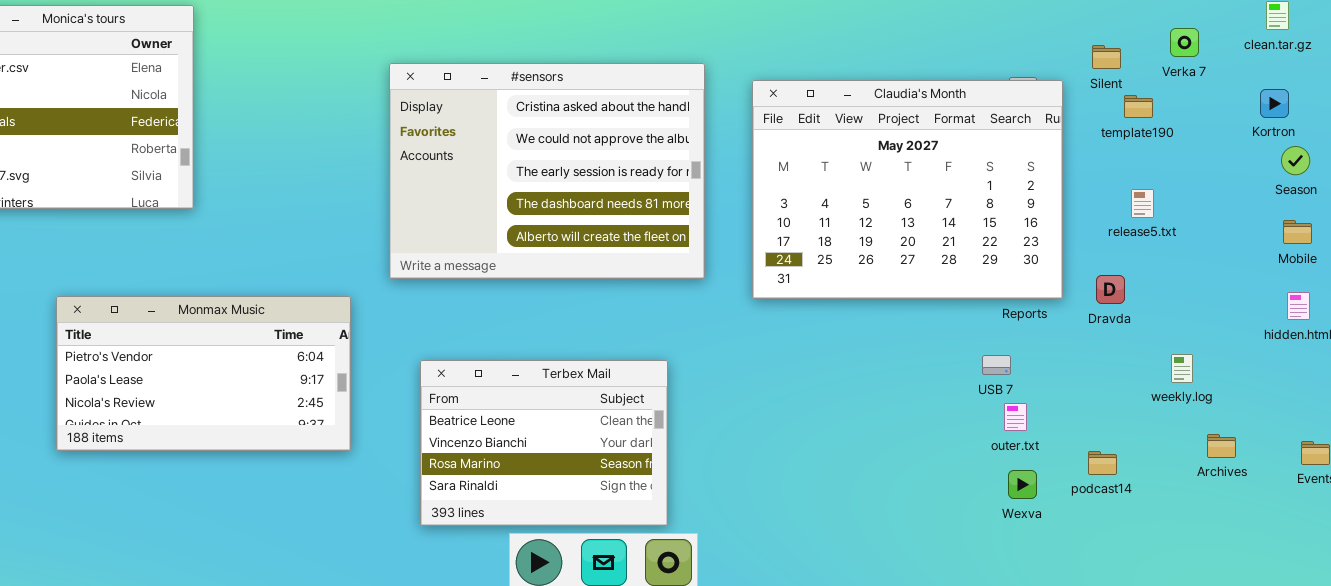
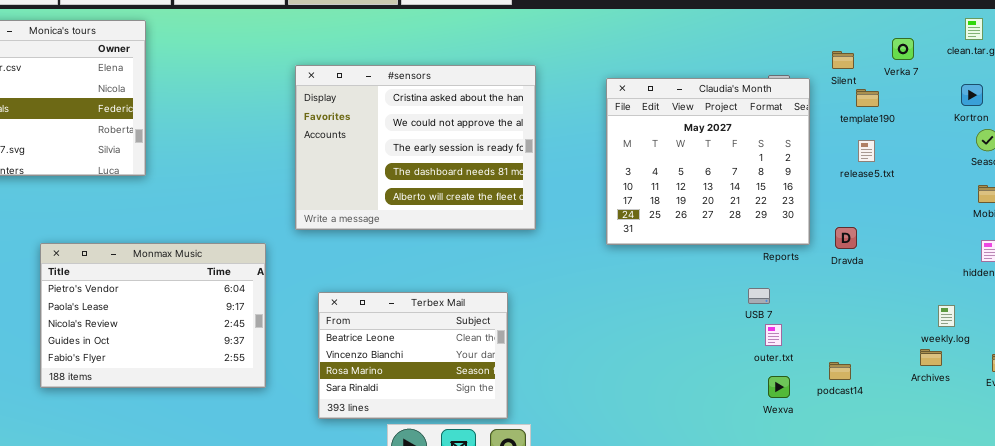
Claudia's Month: [752,80,1063,299] -> [606,78,810,245], resized
release5.txt: [1131,189,1154,218] -> [858,140,875,162], moved
Monmax Music: [56,296,351,451] -> [40,243,266,388], resized
weekly.log: [1171,354,1193,383] -> [938,305,955,327], moved

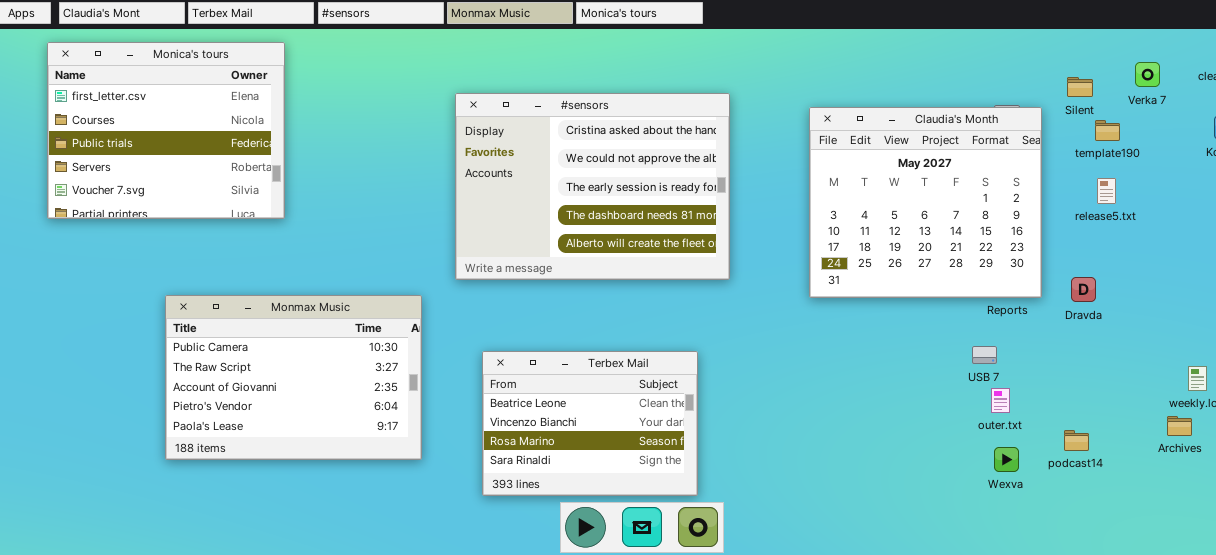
Monmax Music: [40,243,266,388] -> [165,295,422,460], scrolled up 3 rows

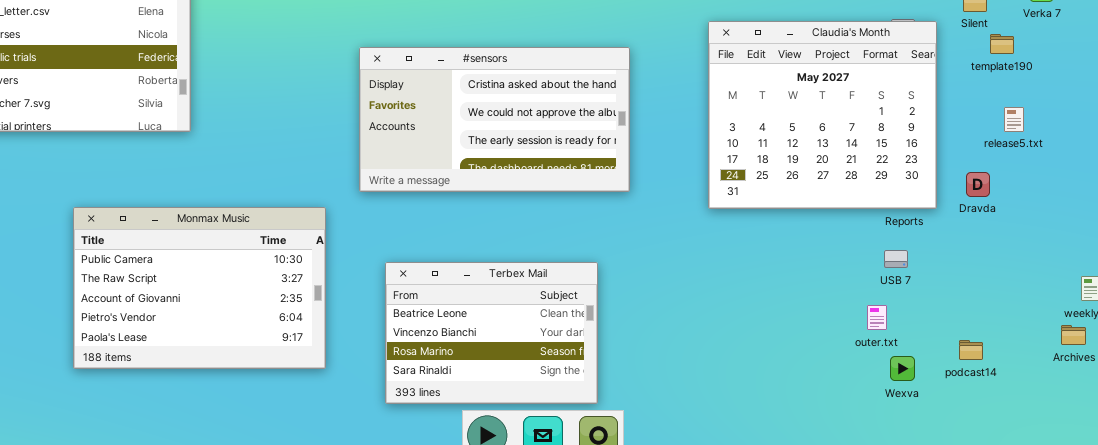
#sensors: [455,93,730,280] -> [359,47,630,192], resized
release5.txt: [1097,178,1116,204] -> [1004,107,1024,132], moved
Dravda: [1071,277,1096,302] -> [966,172,990,197], moved
USB 7: [972,346,997,364] -> [884,250,908,268], moved
outer.txt: [991,388,1010,413] -> [867,305,887,330], moved

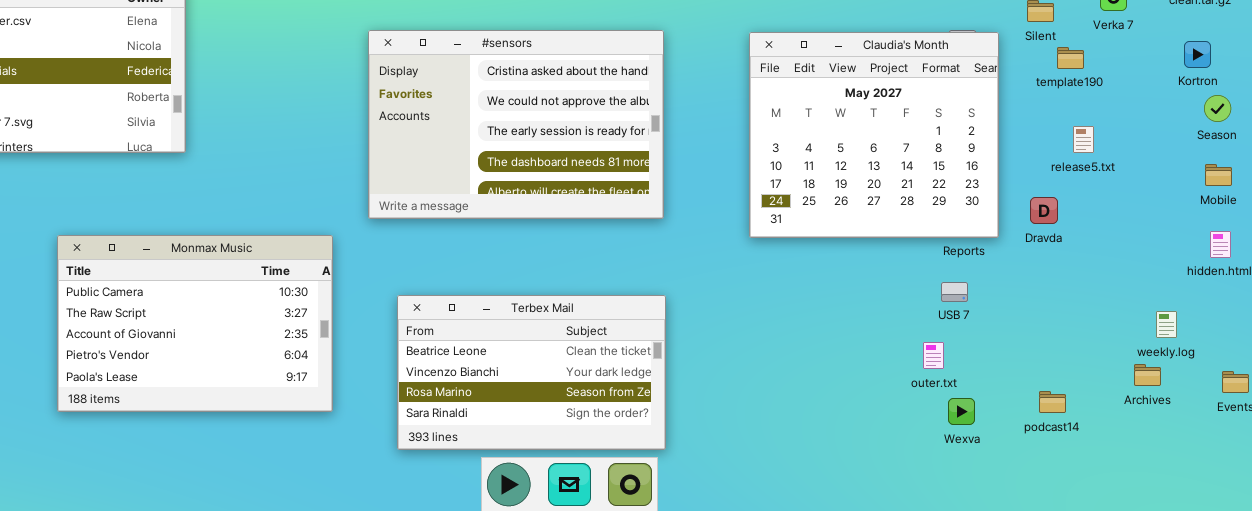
#sensors: [359,47,630,192] -> [368,30,664,219], resized
Terbex Mail: [385,262,598,404] -> [397,295,666,450], resized
podcast14: [959,340,983,360] -> [1039,391,1066,413], moved

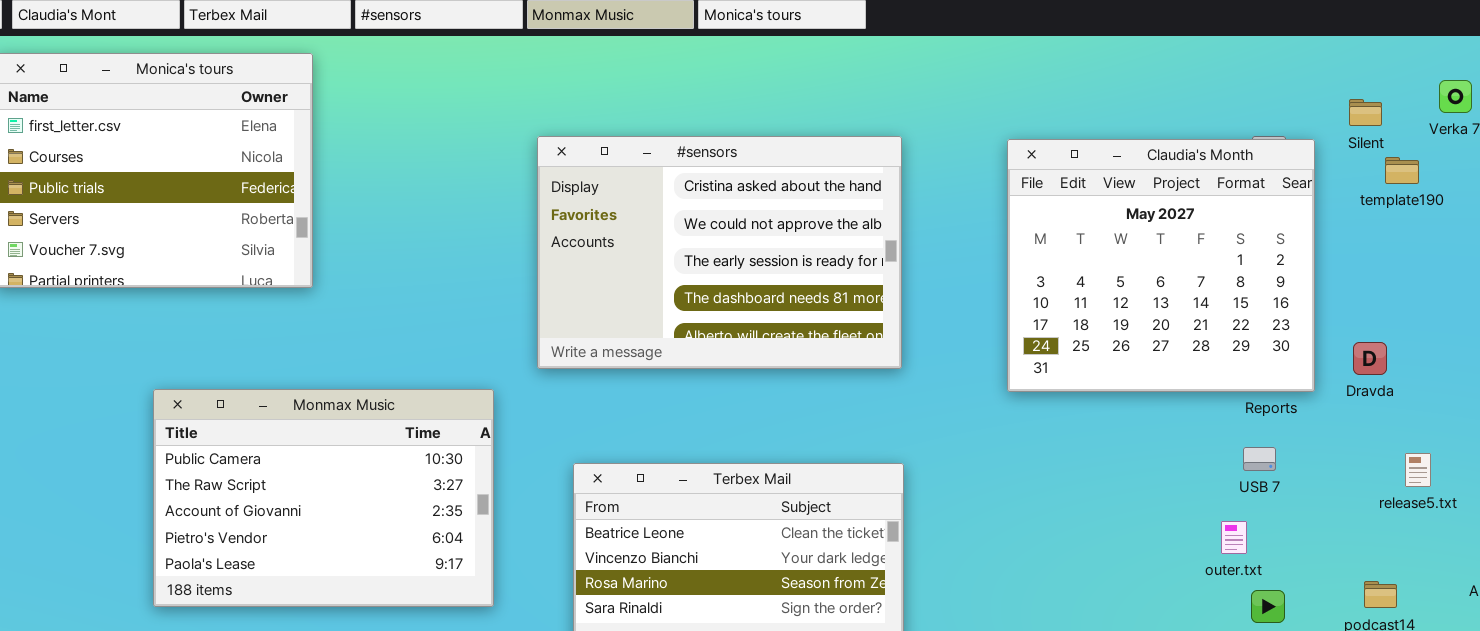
release5.txt: [1073,126,1094,153] -> [1405,453,1431,487], moved

